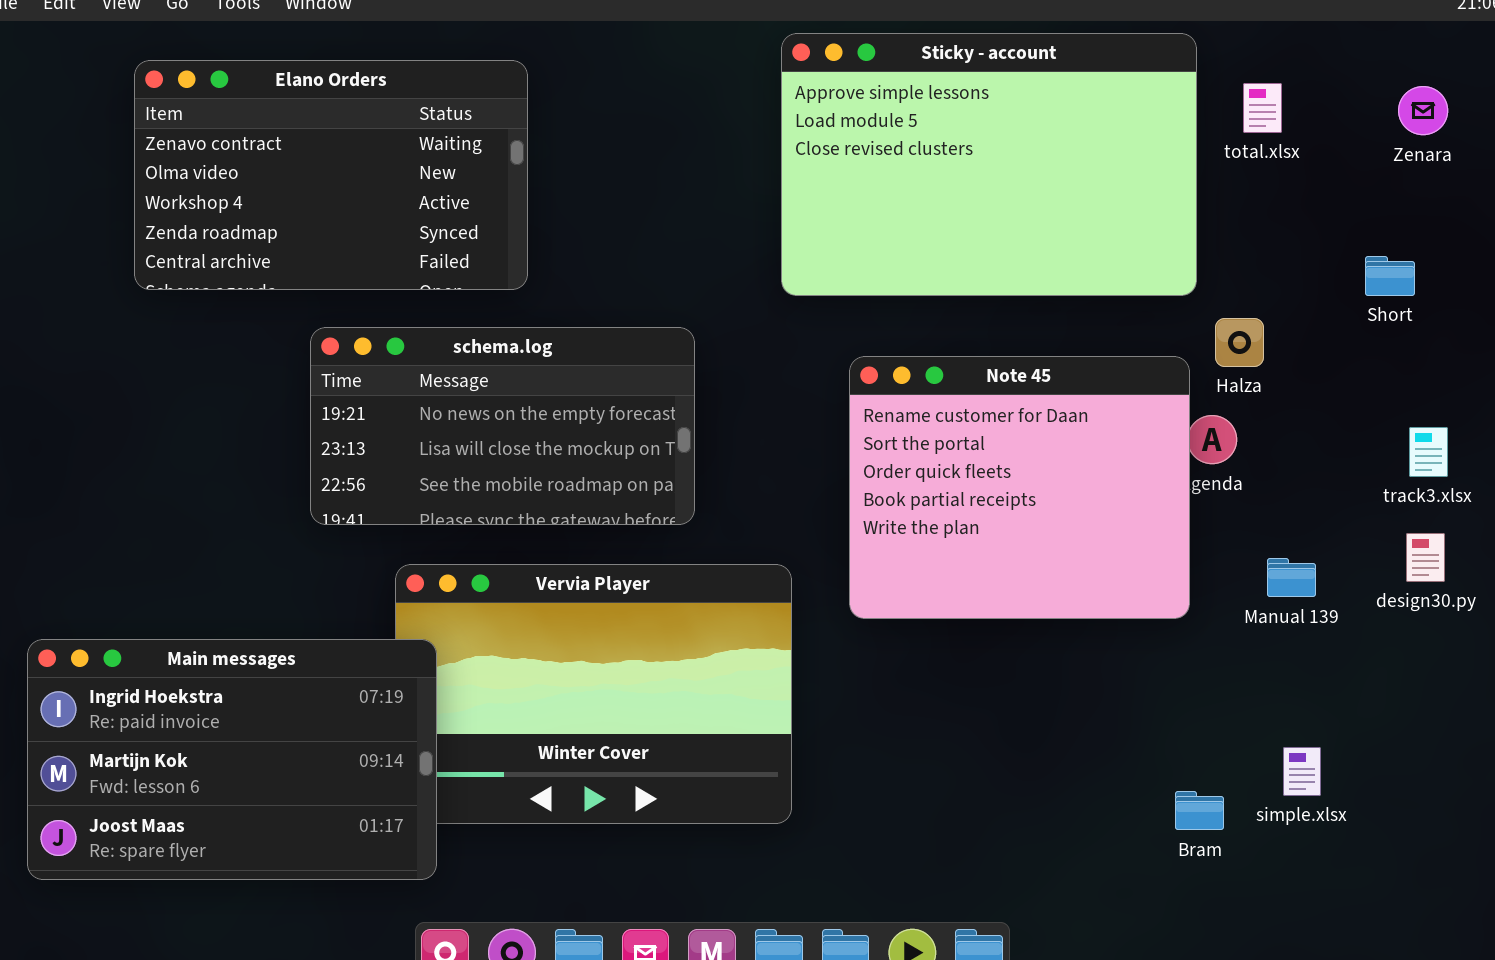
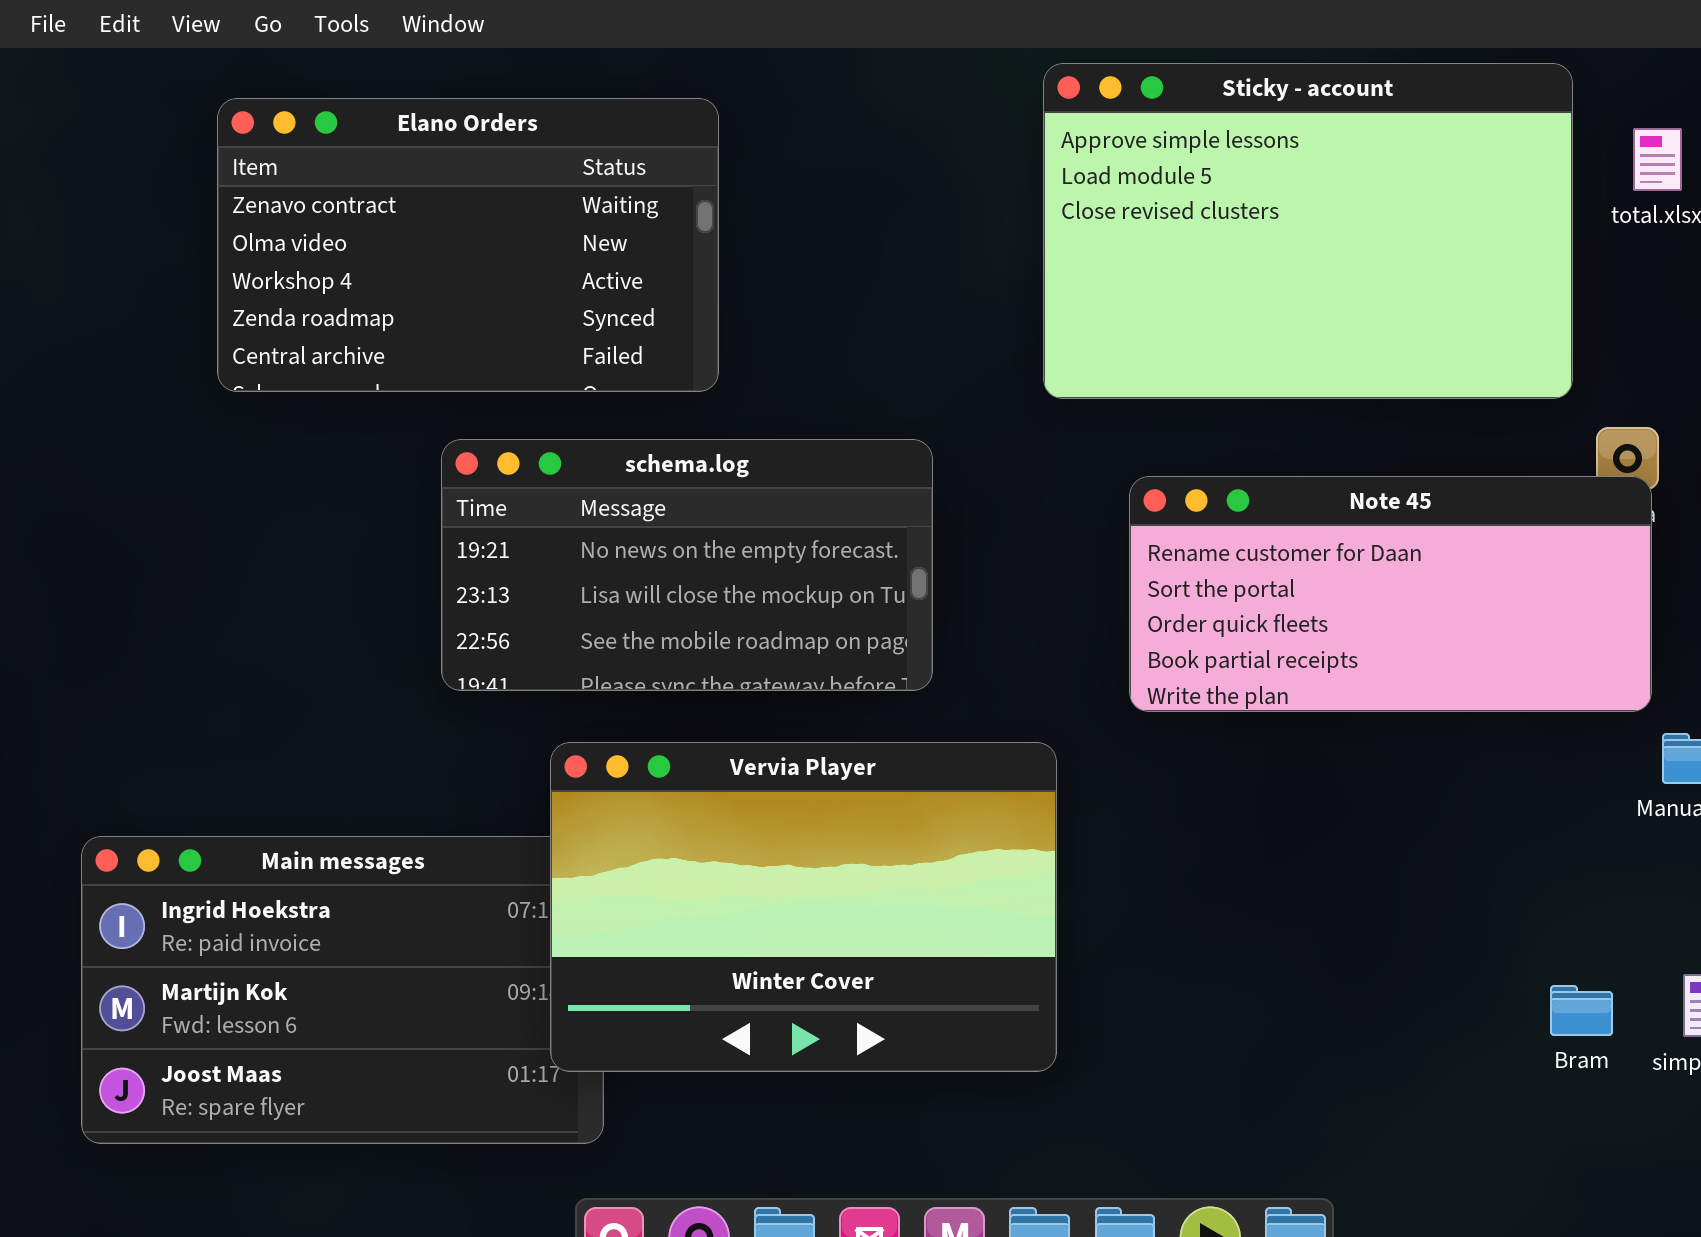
Note 45: [849,356,1190,619] -> [1129,476,1652,712], resized
Vervia Player: [395,564,792,824] -> [550,742,1057,1072], raised
Bram: [1175,791,1224,830] -> [1550,985,1613,1036], moved

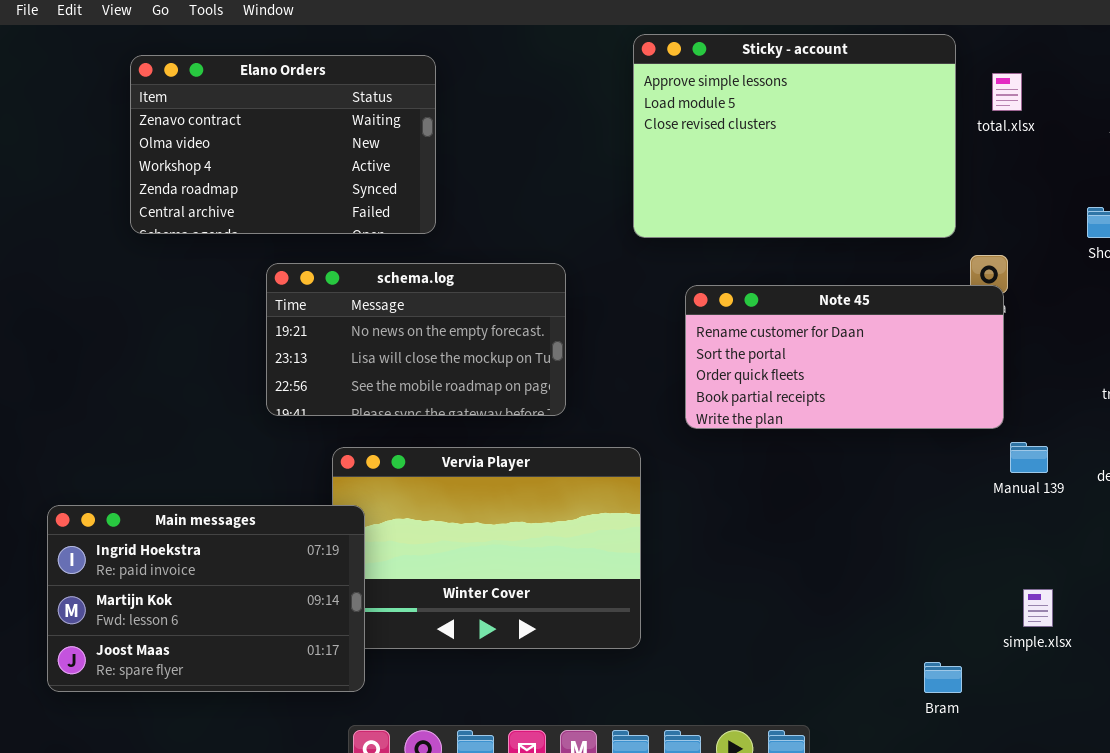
Main messages: [81,836,604,1144] -> [47,505,365,692], raised
Bram: [1550,985,1613,1036] -> [924,662,962,693], moved

